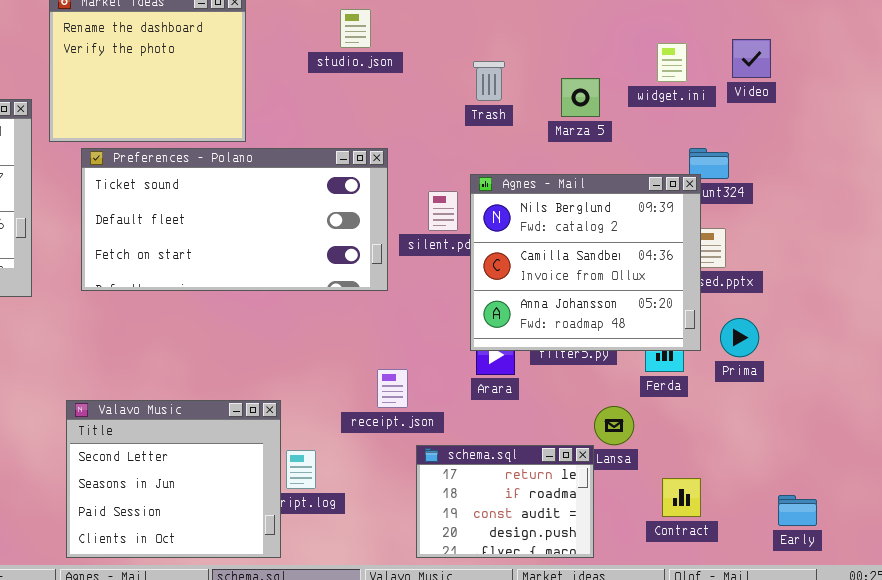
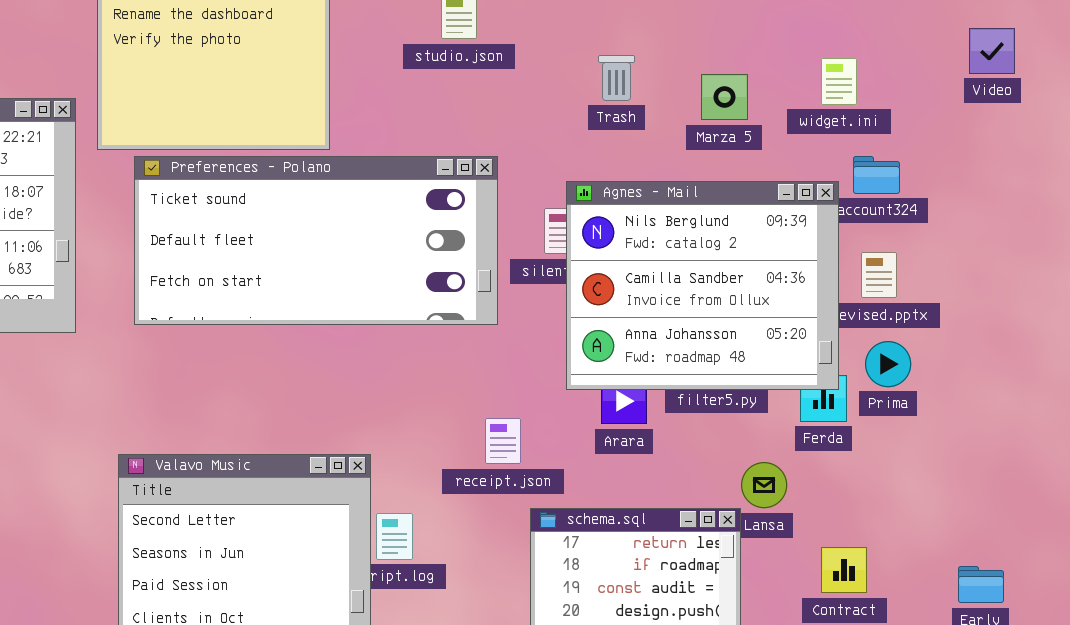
Video: [732,39,771,78] -> [969,28,1015,74], moved
widget.ini: [657,43,687,82] -> [821,58,857,105], moved
Agnes - Mail: [470,174,701,351] -> [566,181,839,390], moved
Prima: [720,318,759,357] -> [865,341,911,387], moved

